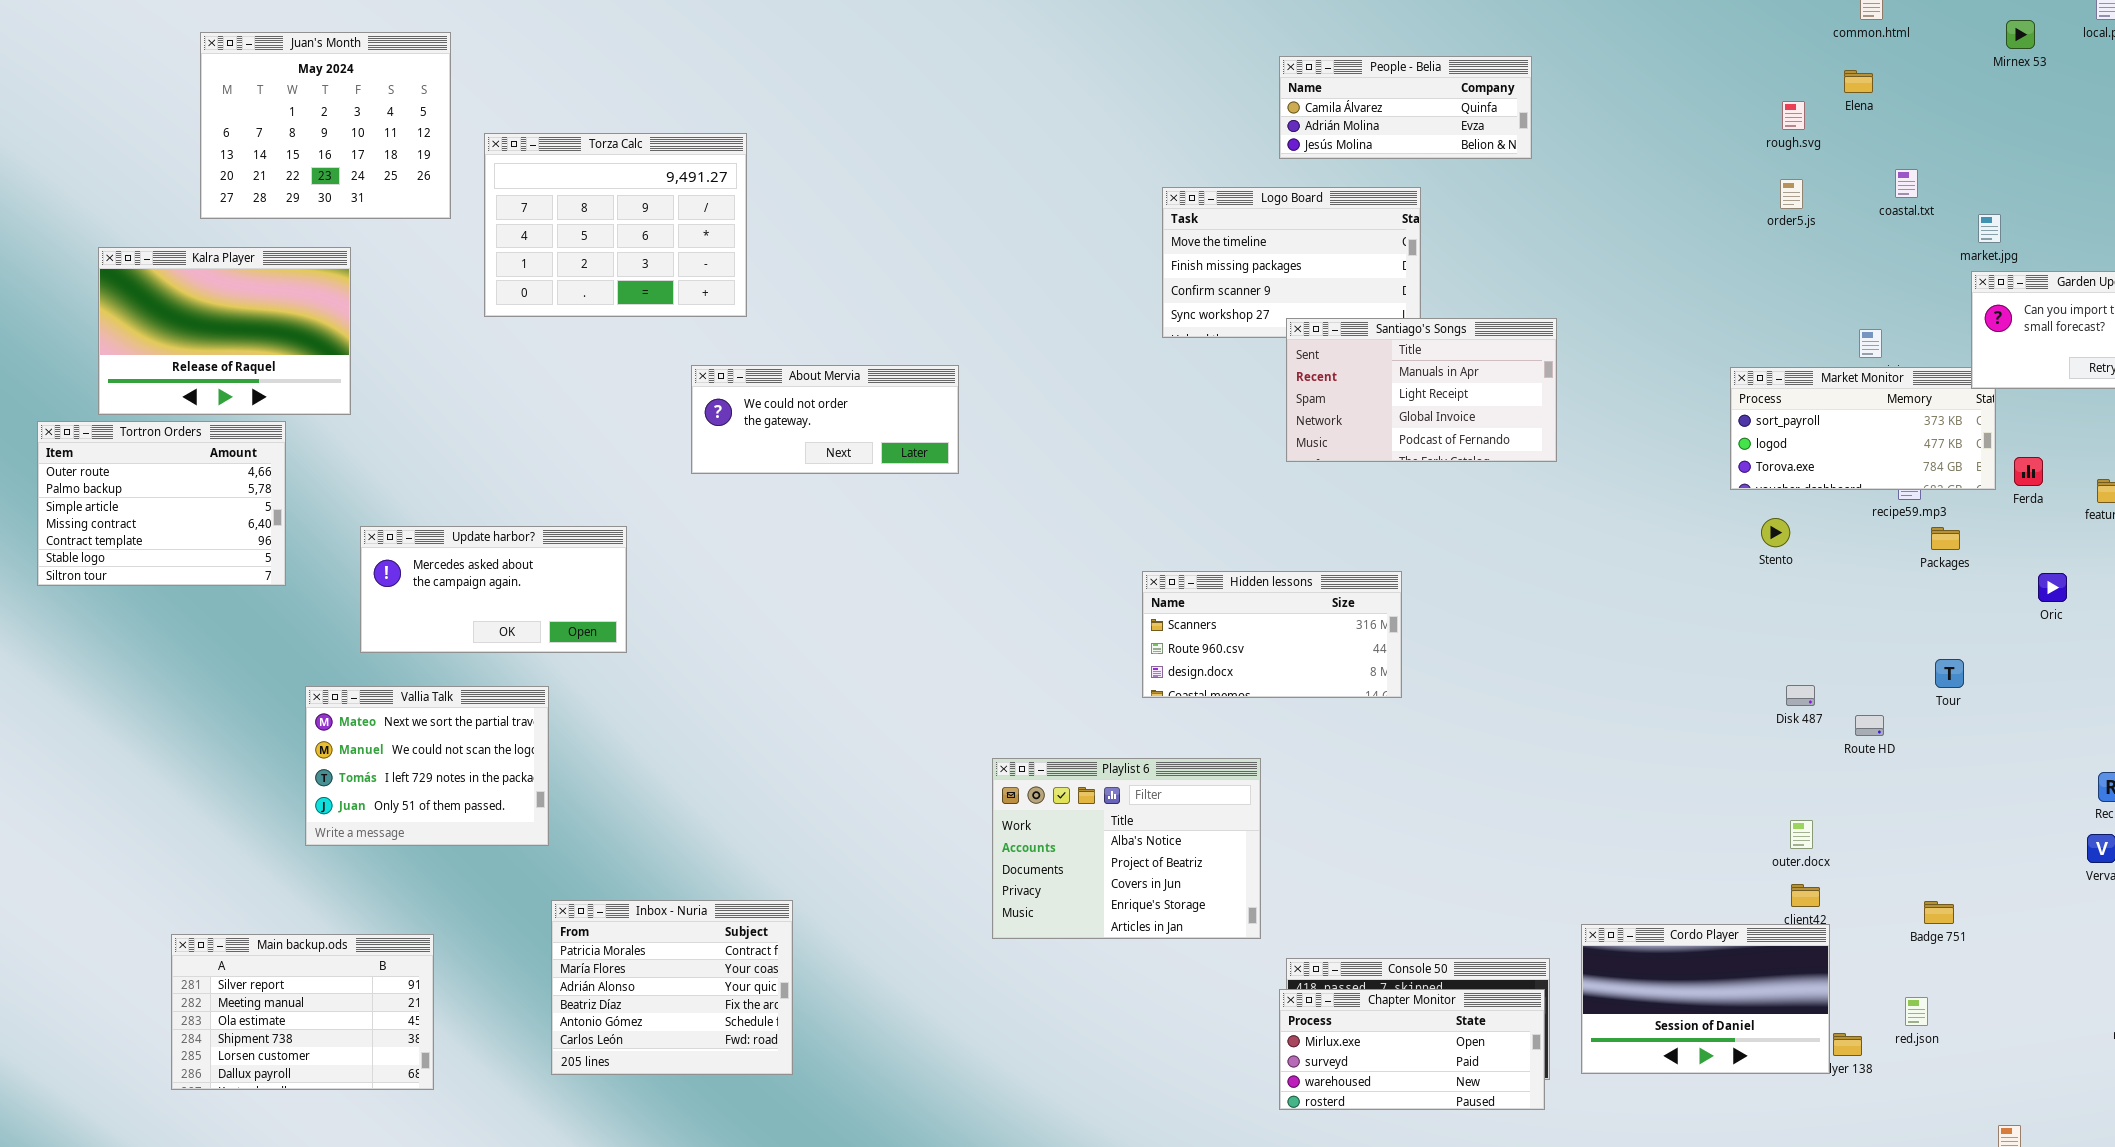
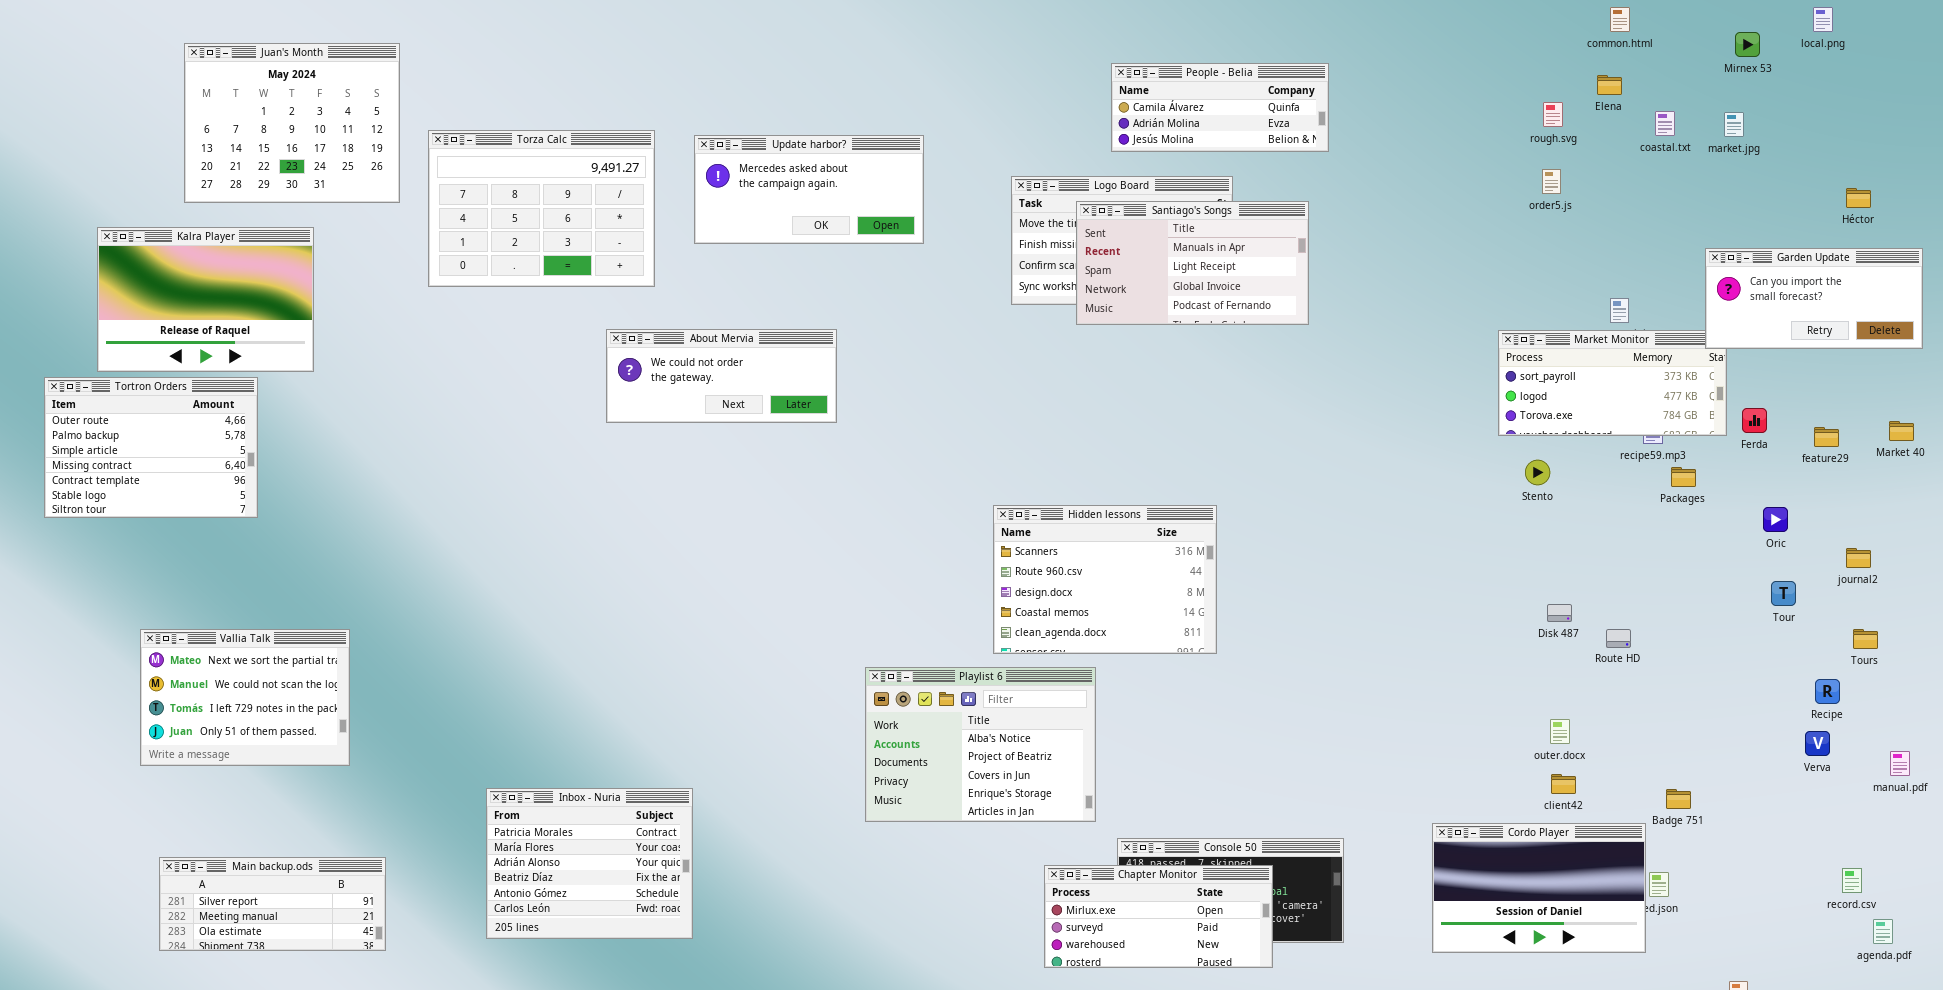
coastal.txt: [1895,169,1918,198] -> [1655,111,1675,136], moved
market.jpg: [1978,214,2001,243] -> [1724,112,1744,137], moved
Santiago's Songs: [1286,318,1557,462] -> [1076,201,1309,325], moved
Update harbor?: [360,526,627,653] -> [694,135,924,244], moved
Hidden lessons: [1142,571,1402,698] -> [993,505,1217,654], resized
Tour: [1935,659,1964,688] -> [1771,581,1796,606], moved
Vallia Talk: [305,686,549,846] -> [140,629,350,766], moved
Cordo Player: [1581,924,1830,1074] -> [1432,823,1646,953], moved
Main backup.ods: [171,934,434,1090] -> [159,857,386,951], resized
Chapter Monitor: [1279,989,1545,1110] -> [1044,865,1273,968], moved

